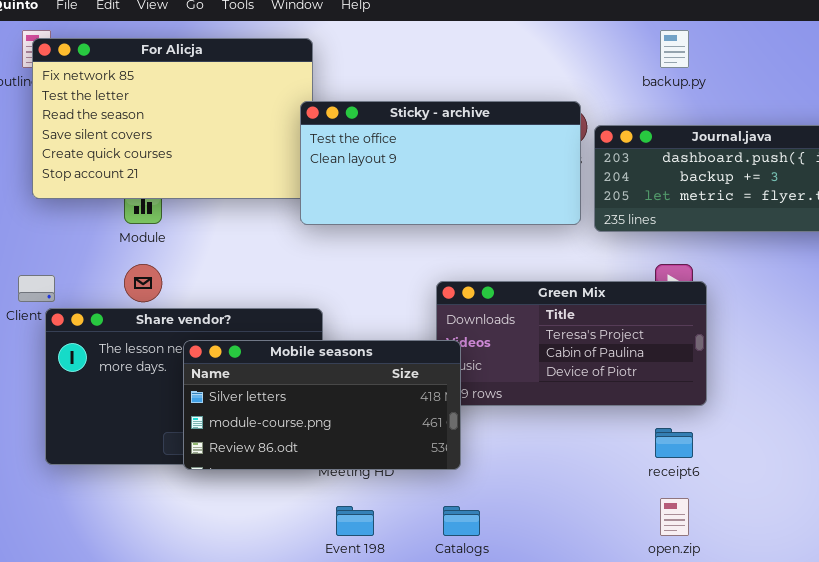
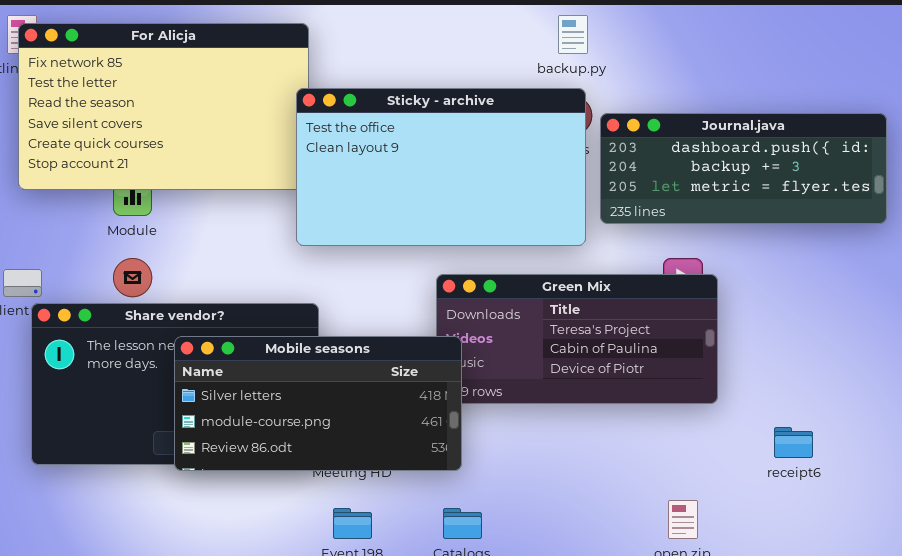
backup.py: [660,30,689,68] -> [558,15,588,54], moved
Sticky - archive: [300,101,581,225] -> [296,88,586,246], resized
receipt6: [655,428,693,458] -> [774,427,813,458], moved

